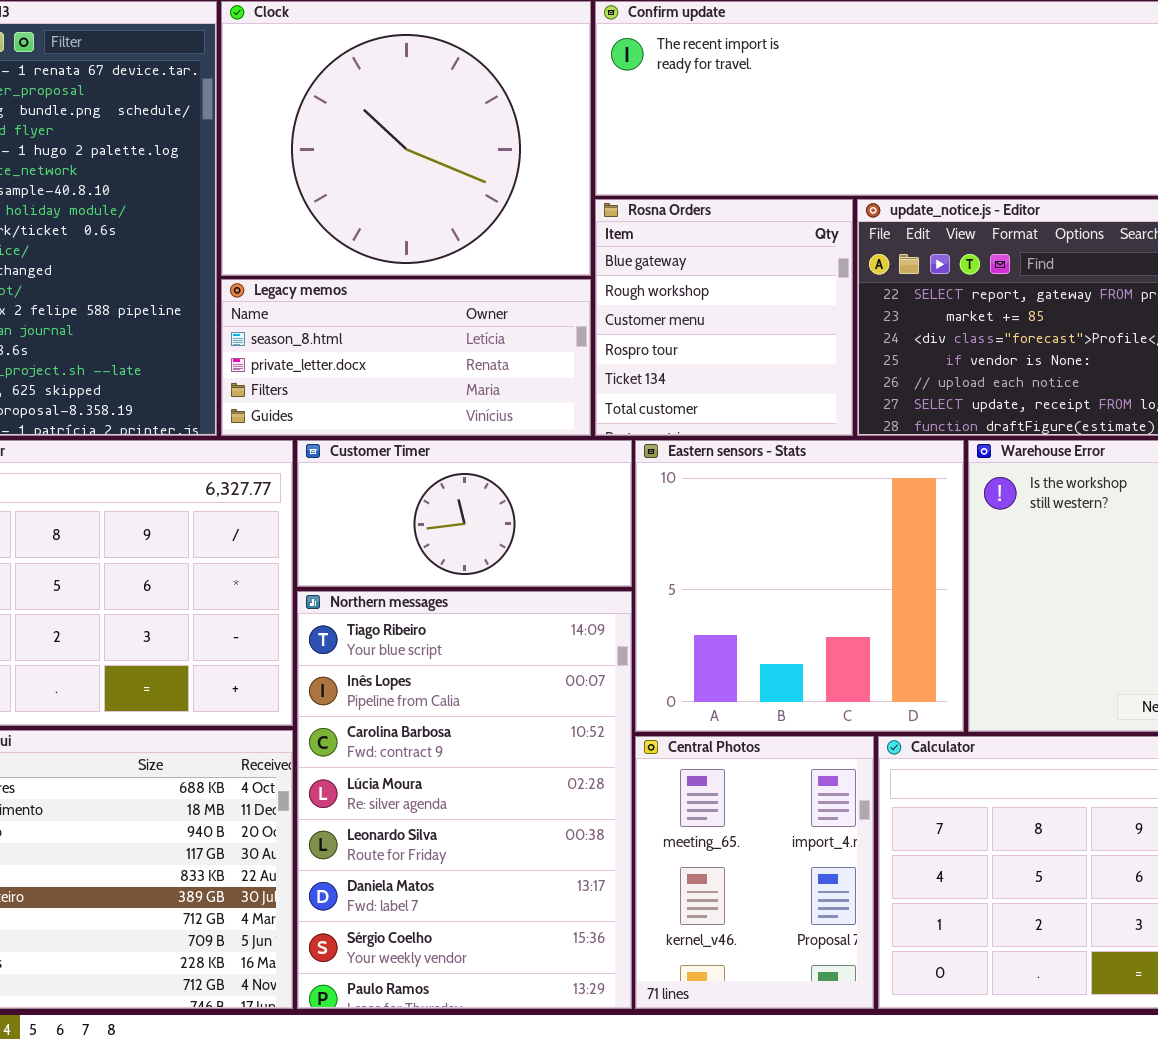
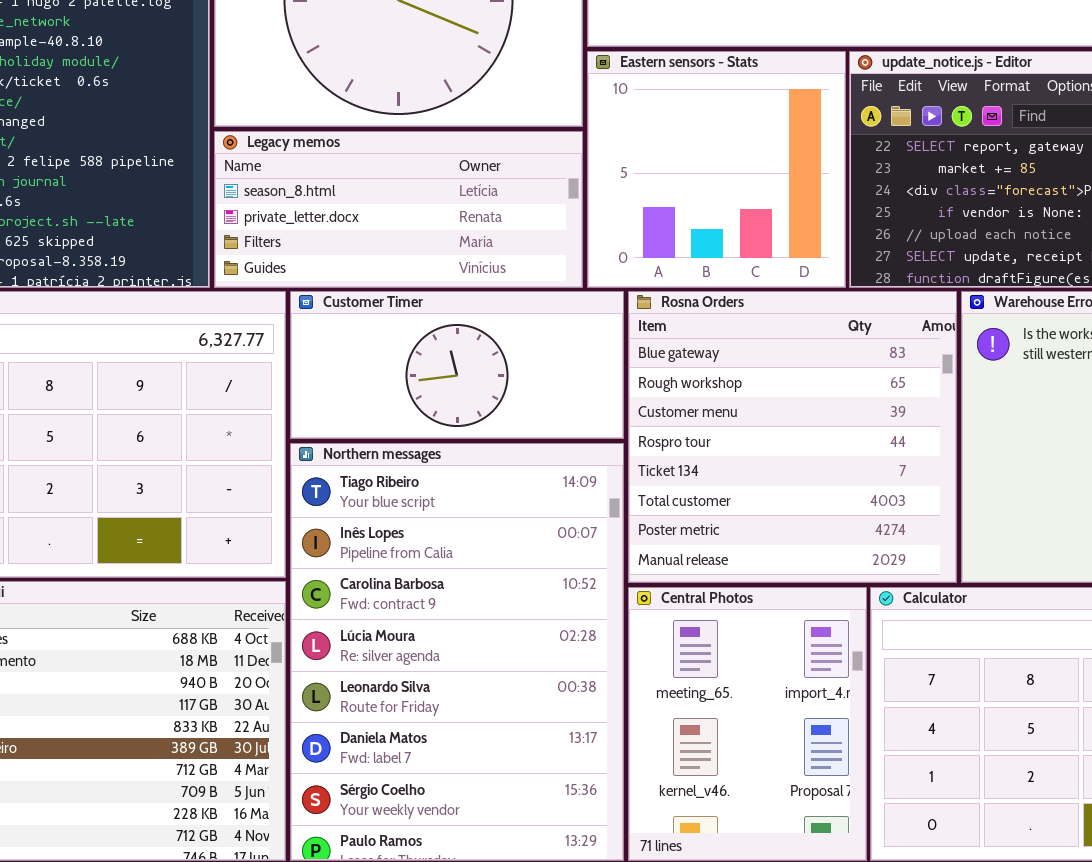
Rosna Orders: [595,199,853,436] -> [628,291,957,583], moved, resized
Eastern sensors - Stats: [635,440,964,732] -> [587,51,846,288], moved, resized

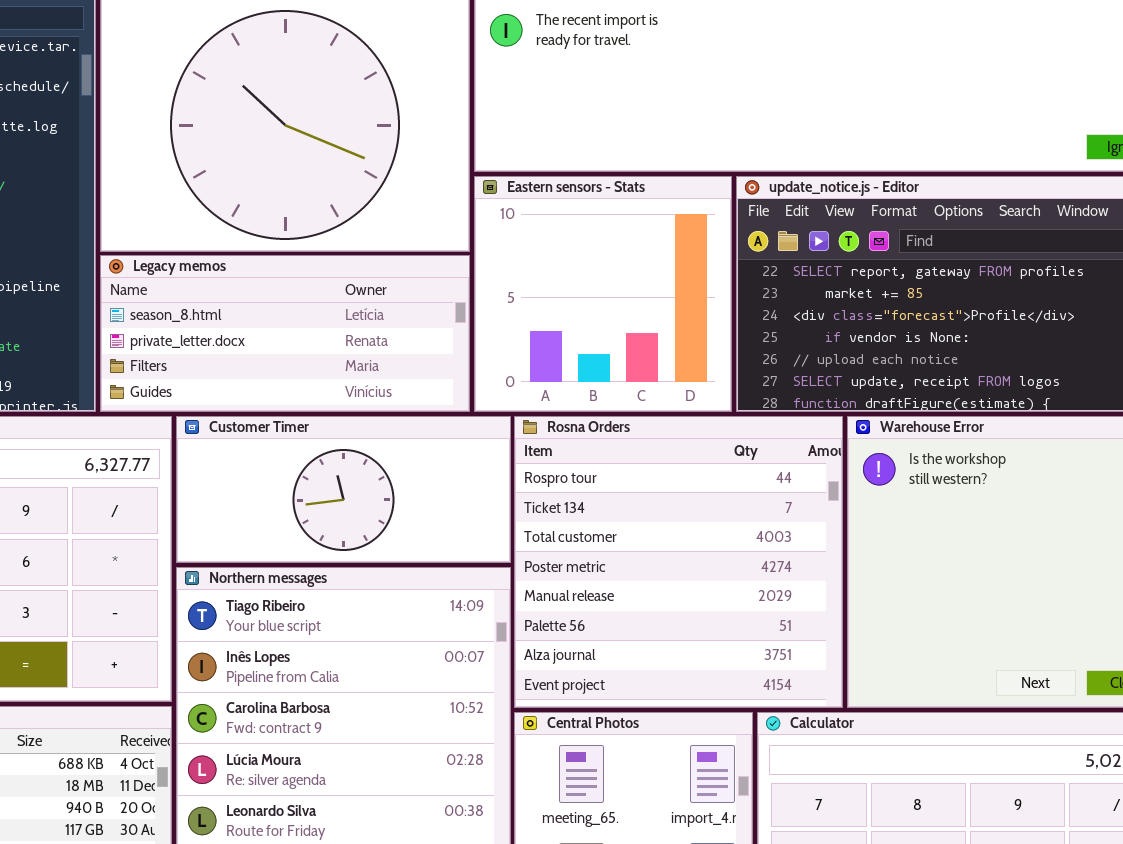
Rosna Orders: [628,291,957,583] -> [514,416,843,708], scrolled down 3 rows

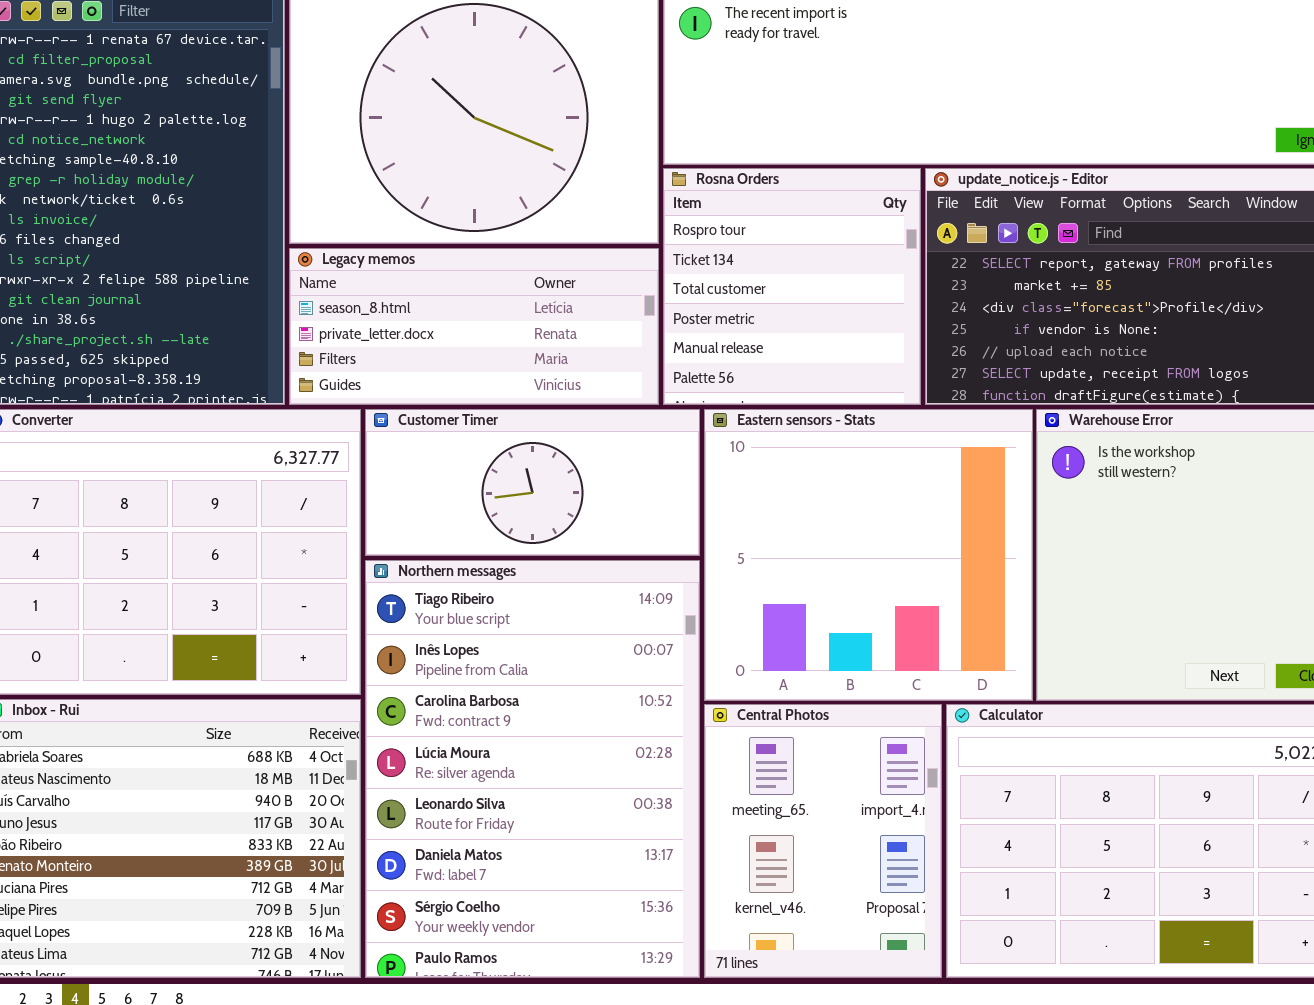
Eastern sensors - Stats: [474,176,732,412] -> [704,409,1033,701], moved, resized
Rosna Orders: [514,416,843,708] -> [663,168,921,405], moved, resized

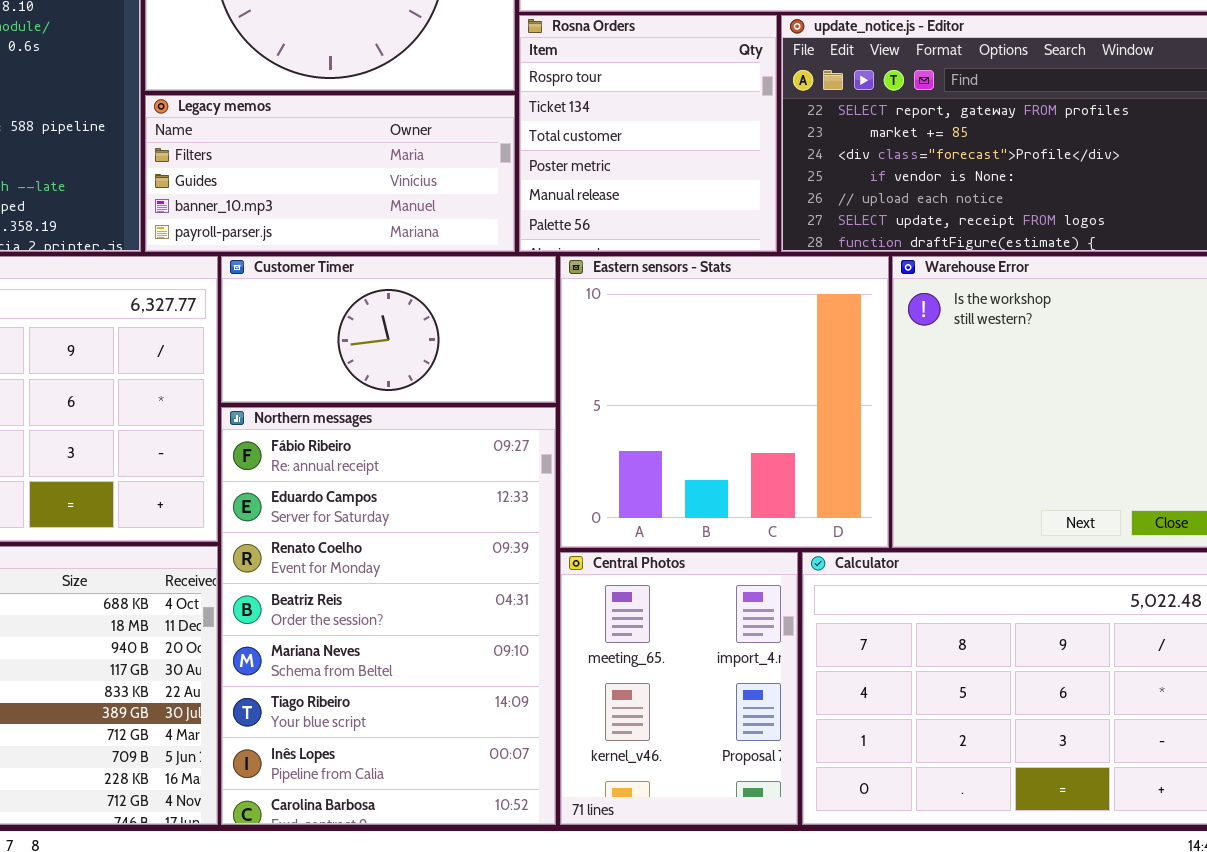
Legacy memos: [289,248,659,405] -> [145,95,515,252], scrolled down 2 rows
Northern messages: [365,560,700,978] -> [221,407,556,825], scrolled up 5 rows

